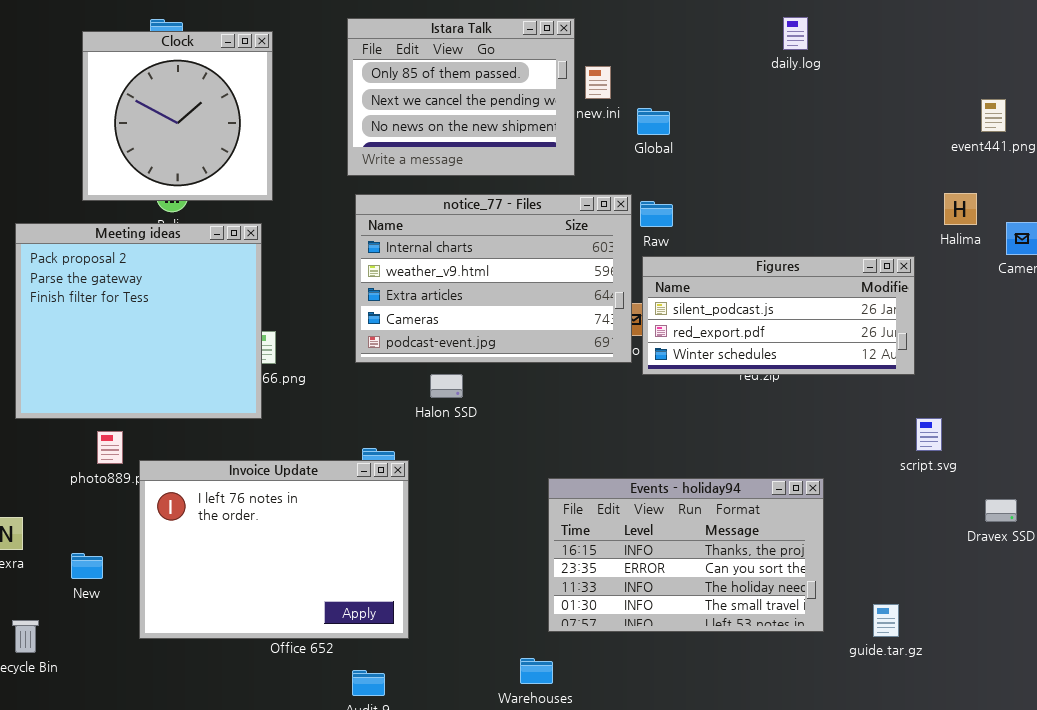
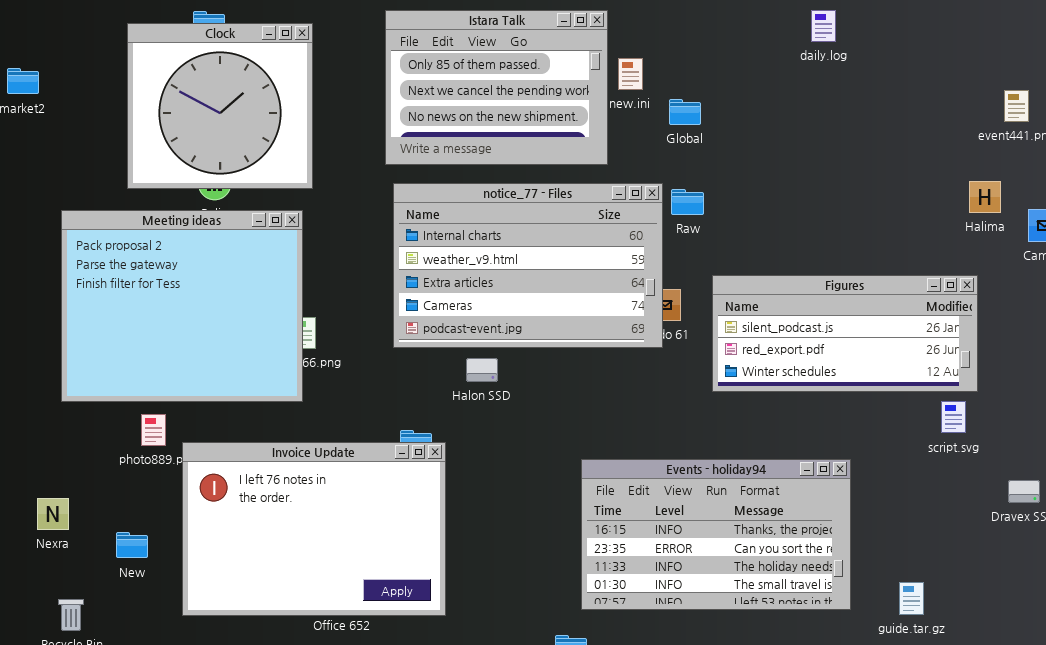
Figures: [642,256,915,375] -> [712,275,978,392], moved

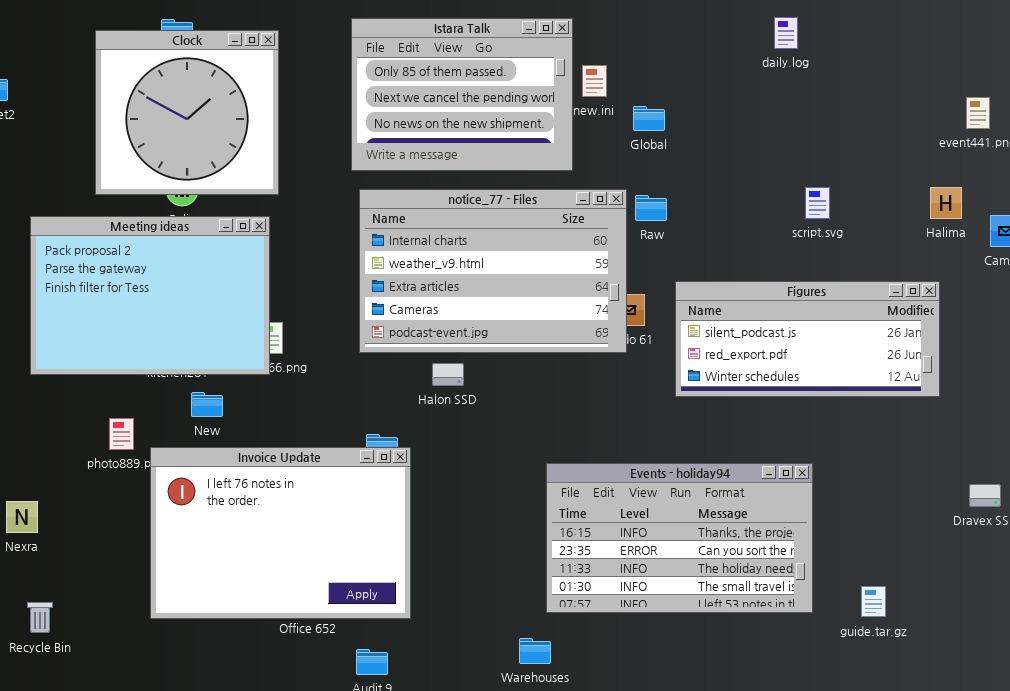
Meeting ideas: [61,210,303,402] -> [30,216,270,375], resized
script.svg: [941,401,966,433] -> [805,187,830,219], moved
New: [116,532,148,558] -> [191,392,223,417], moved

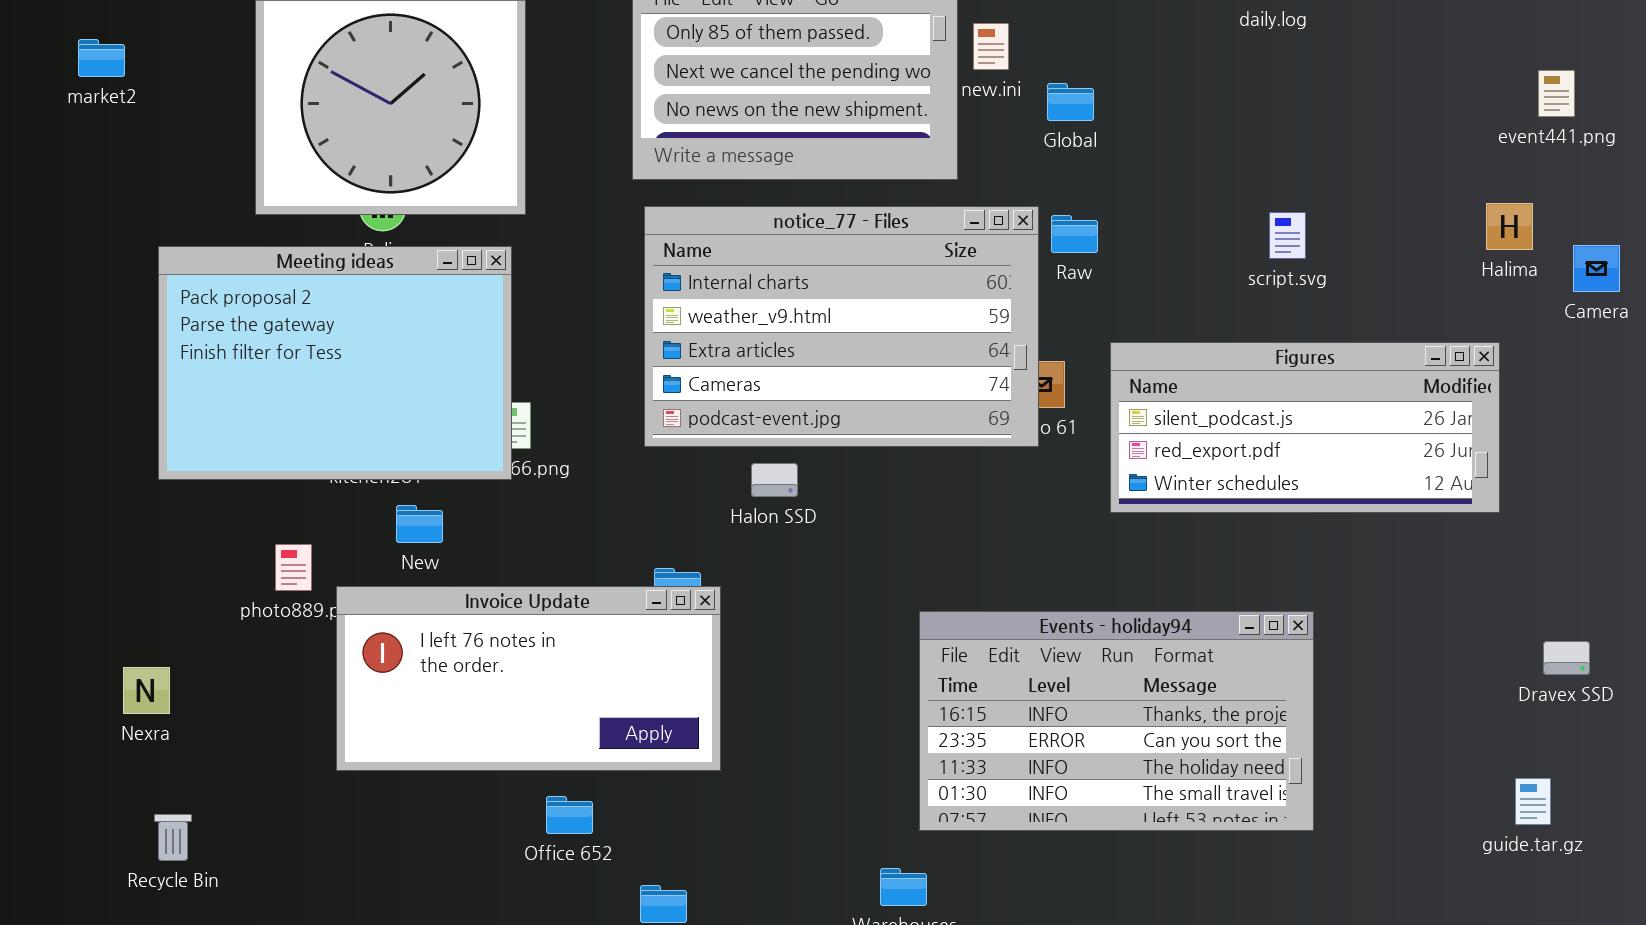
script.svg: [805,187,830,219] -> [1269,212,1306,259], moved
Invoice Update: [150,447,411,619] -> [336,586,721,771], resized
guide.tar.gz: [861,586,886,617] -> [1515,778,1551,825], moved

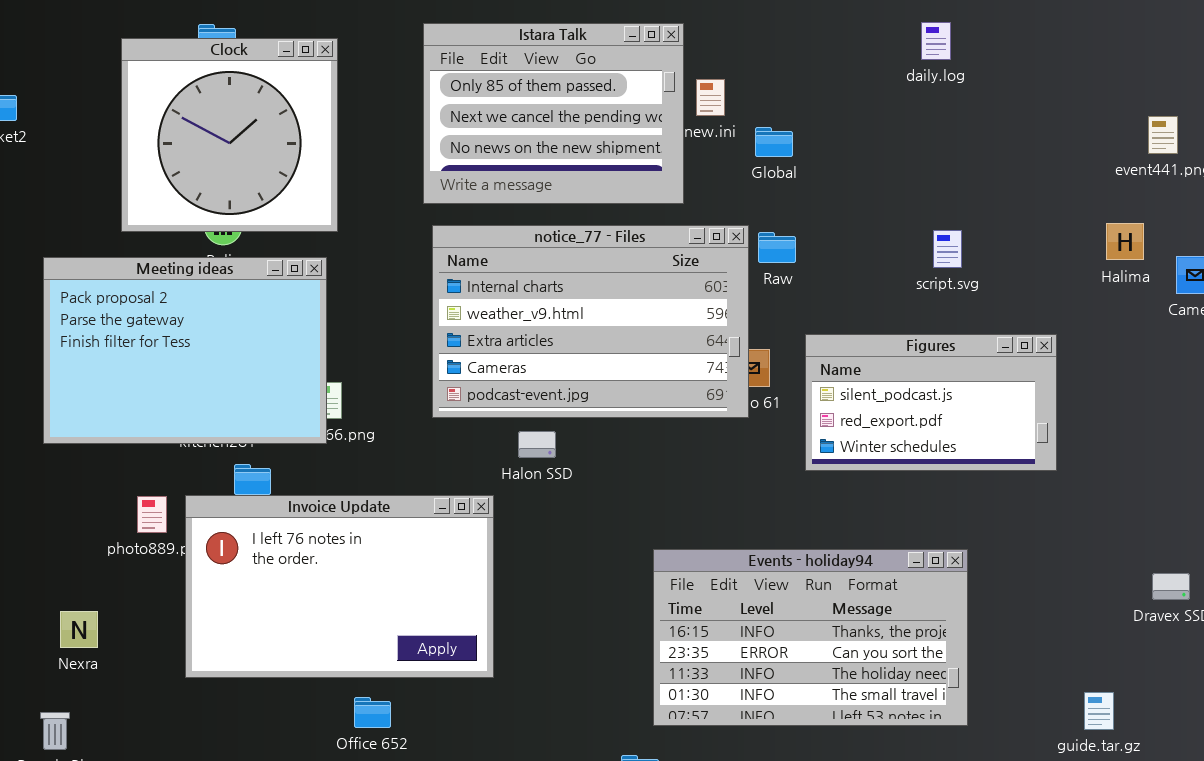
Figures: [1110,342,1500,513] -> [805,334,1057,471], resized
Invoice Update: [336,586,721,771] -> [185,495,494,678], resized
Nexra: [123,667,170,714] -> [60,611,98,648], moved
guide.tar.gz: [1515,778,1551,825] -> [1084,692,1114,730], moved

